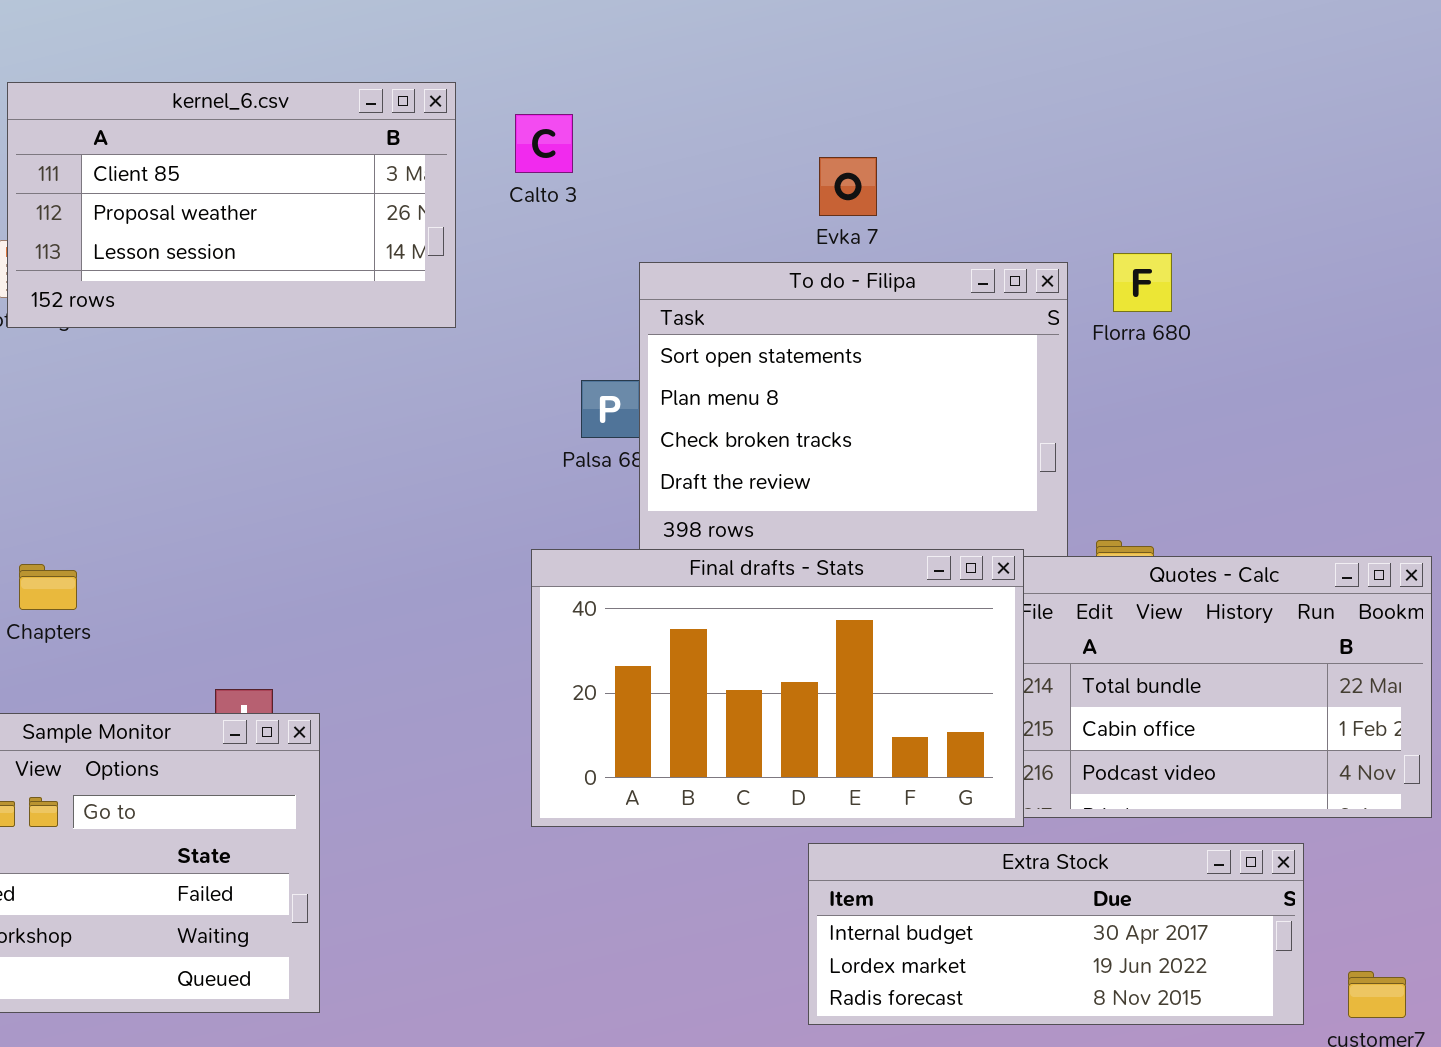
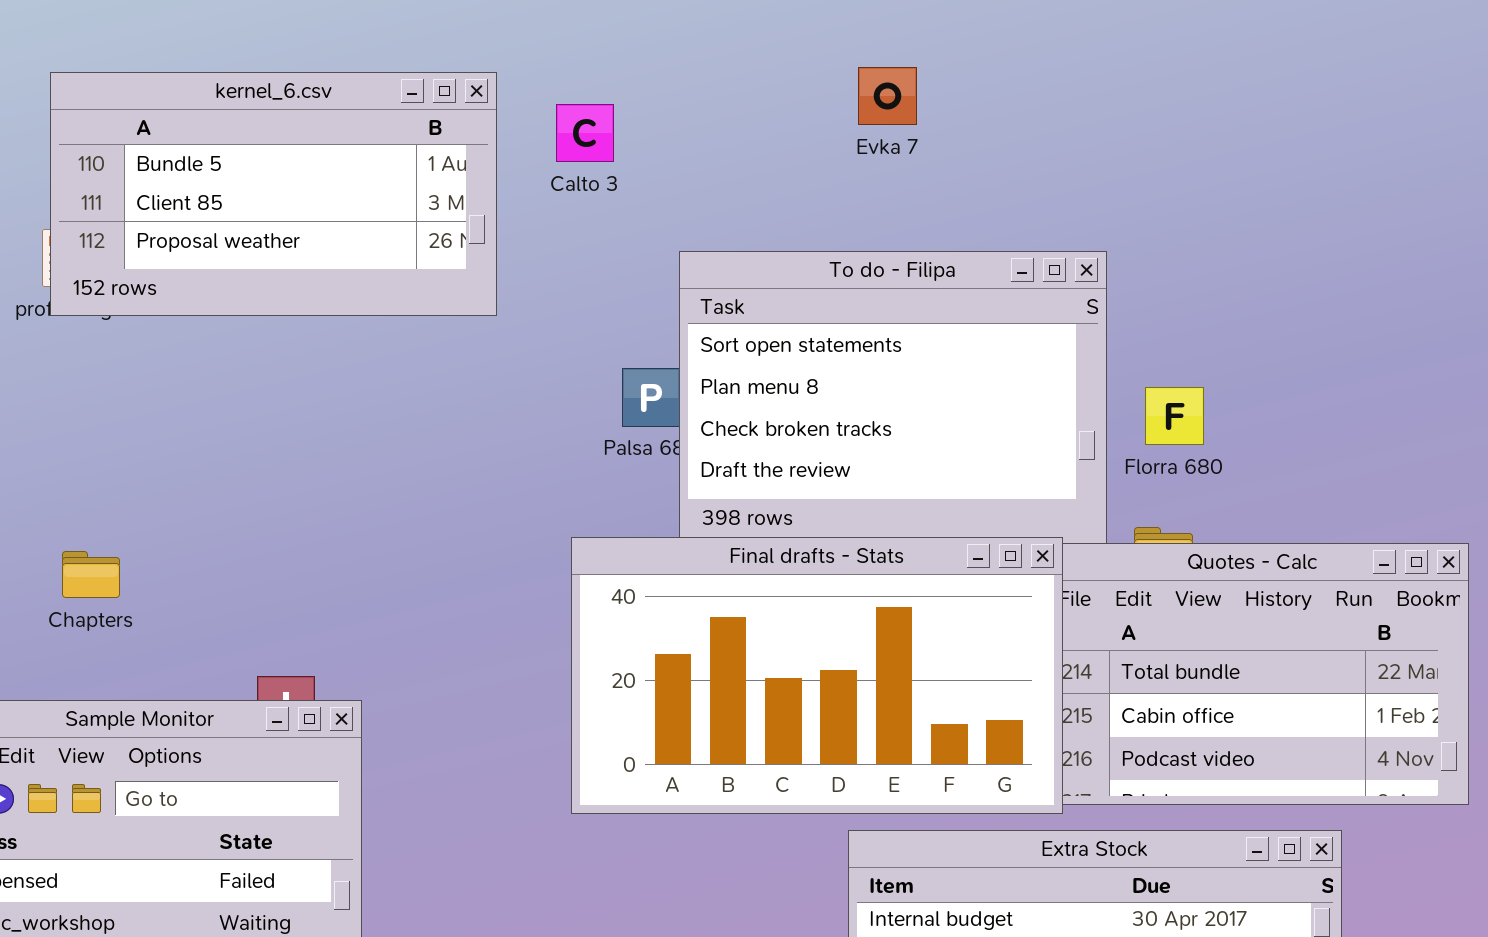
kernel_6.csv: [7,82,456,328] -> [50,72,497,316], scrolled up 1 row
Evka 7: [819,157,877,216] -> [858,67,917,125], moved
Florra 680: [1113,253,1172,312] -> [1145,387,1204,445], moved

